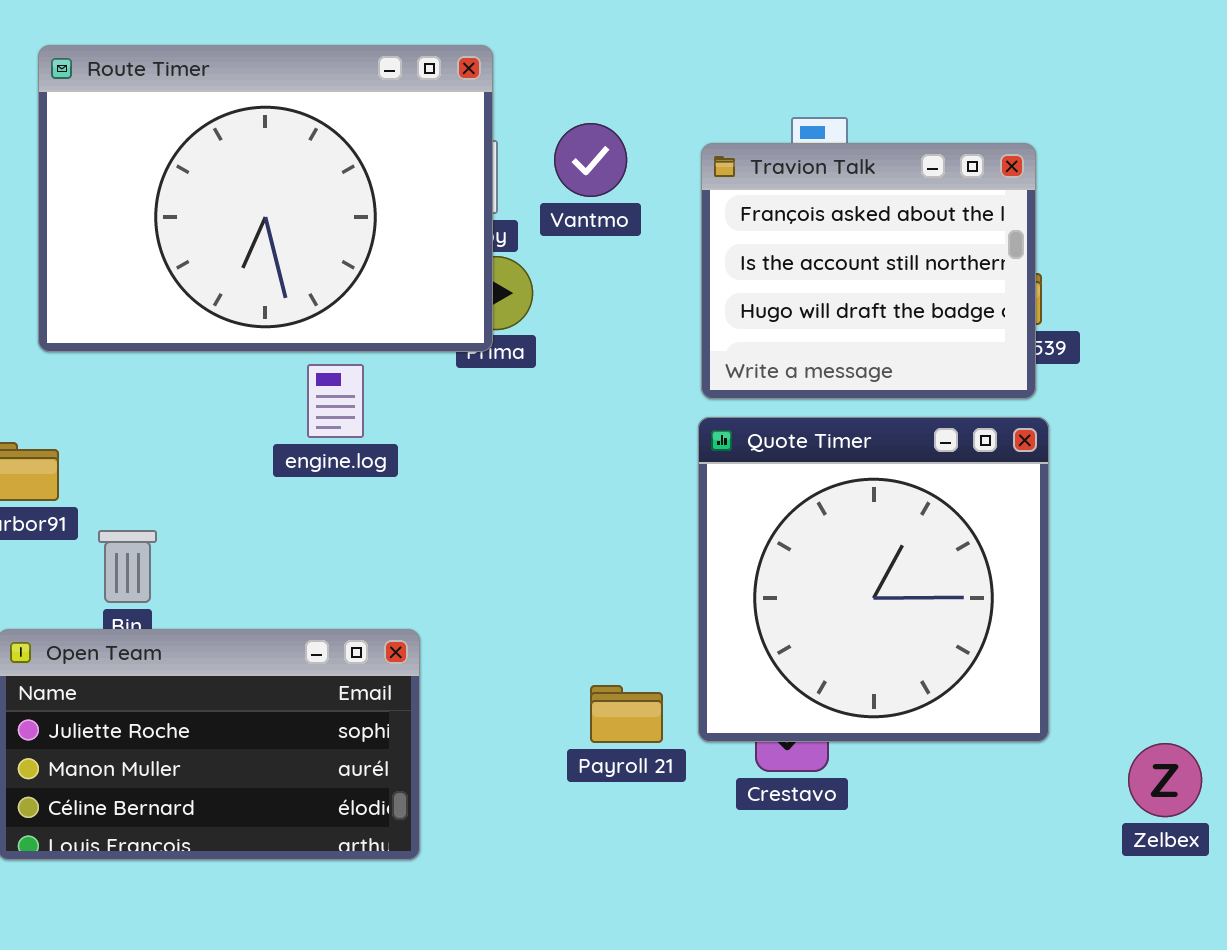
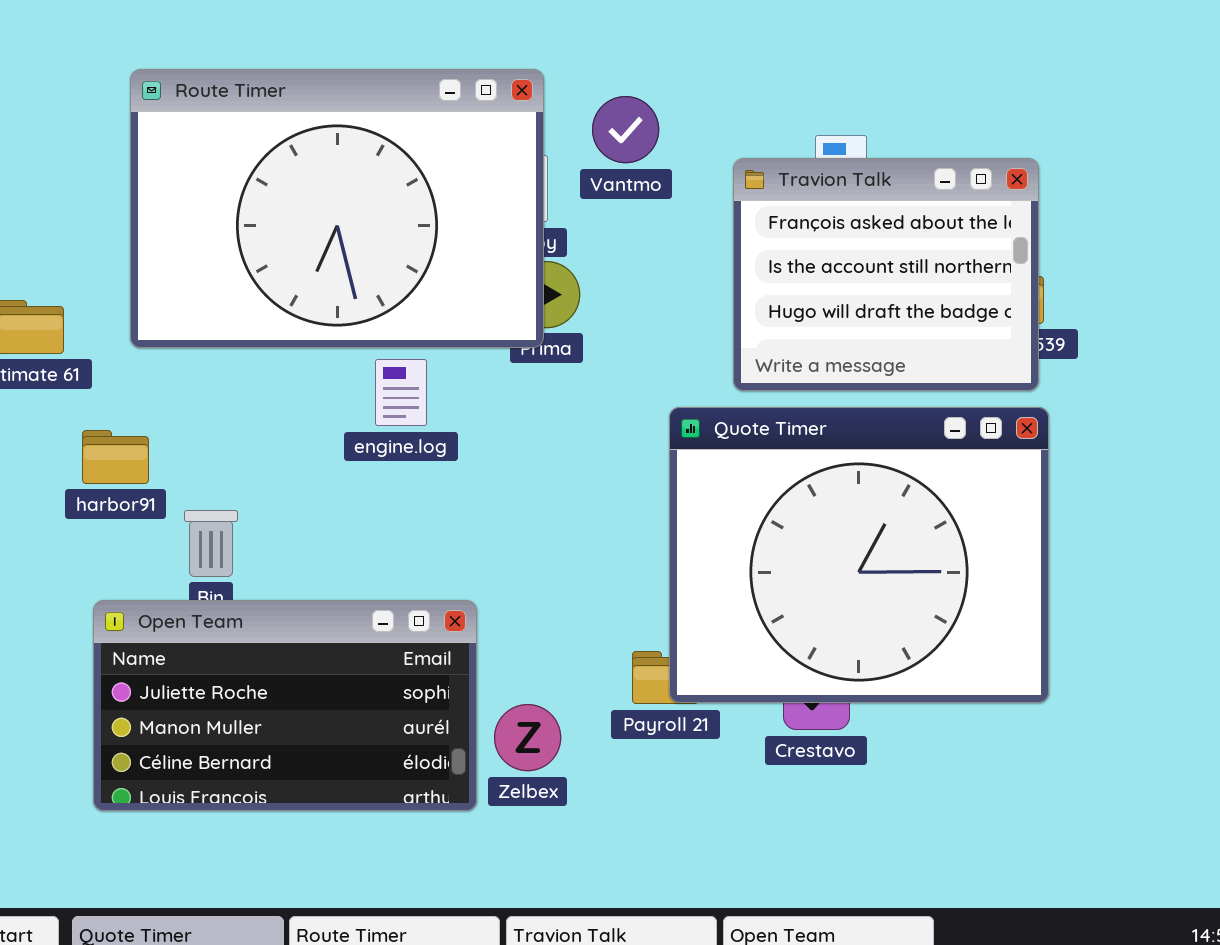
Vantmo: [554,123,627,197] -> [592,96,659,163], moved
Quote Timer: [698,417,1049,742] -> [669,407,1049,703], resized
Zelbex: [1128,743,1202,817] -> [494,704,561,771], moved

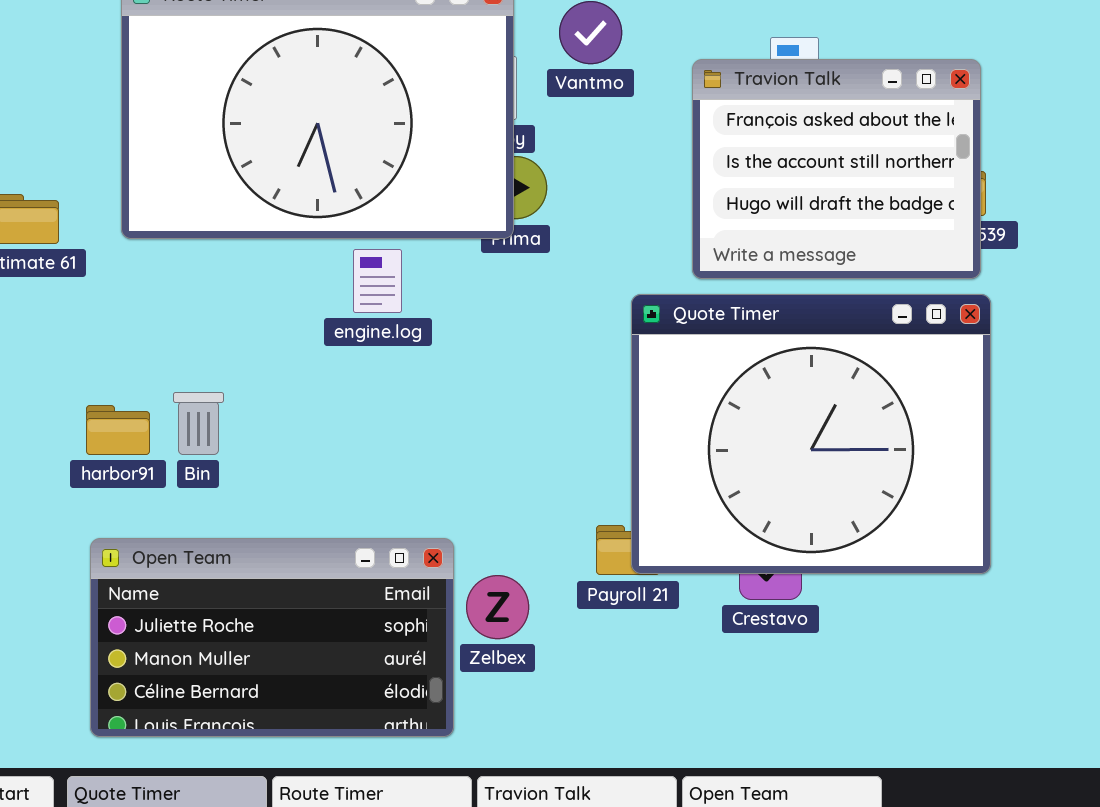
harbor91: [82,430,149,484] -> [86,405,150,455], moved
Open Team: [93,600,477,811] -> [90,538,454,737], moved

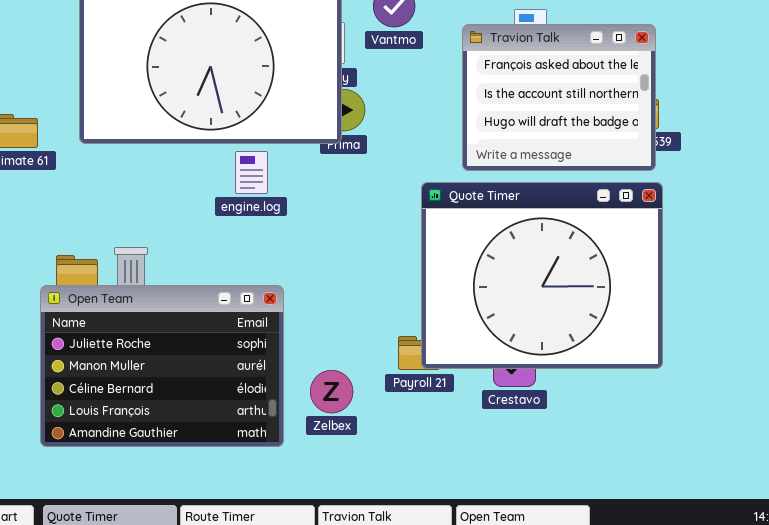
Open Team: [90,538,454,737] -> [40,285,284,447], moved, resized

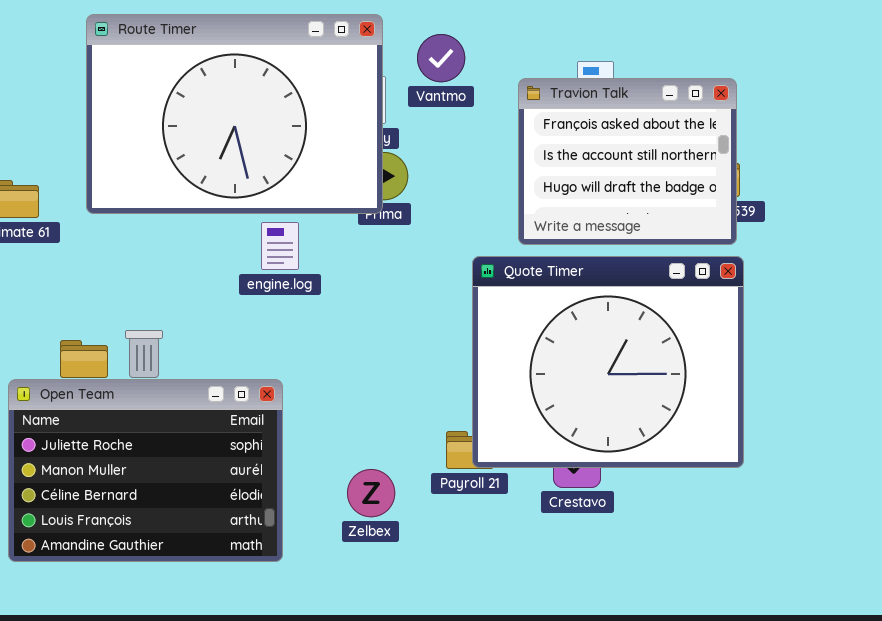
Open Team: [40,285,284,447] -> [8,379,283,562], moved

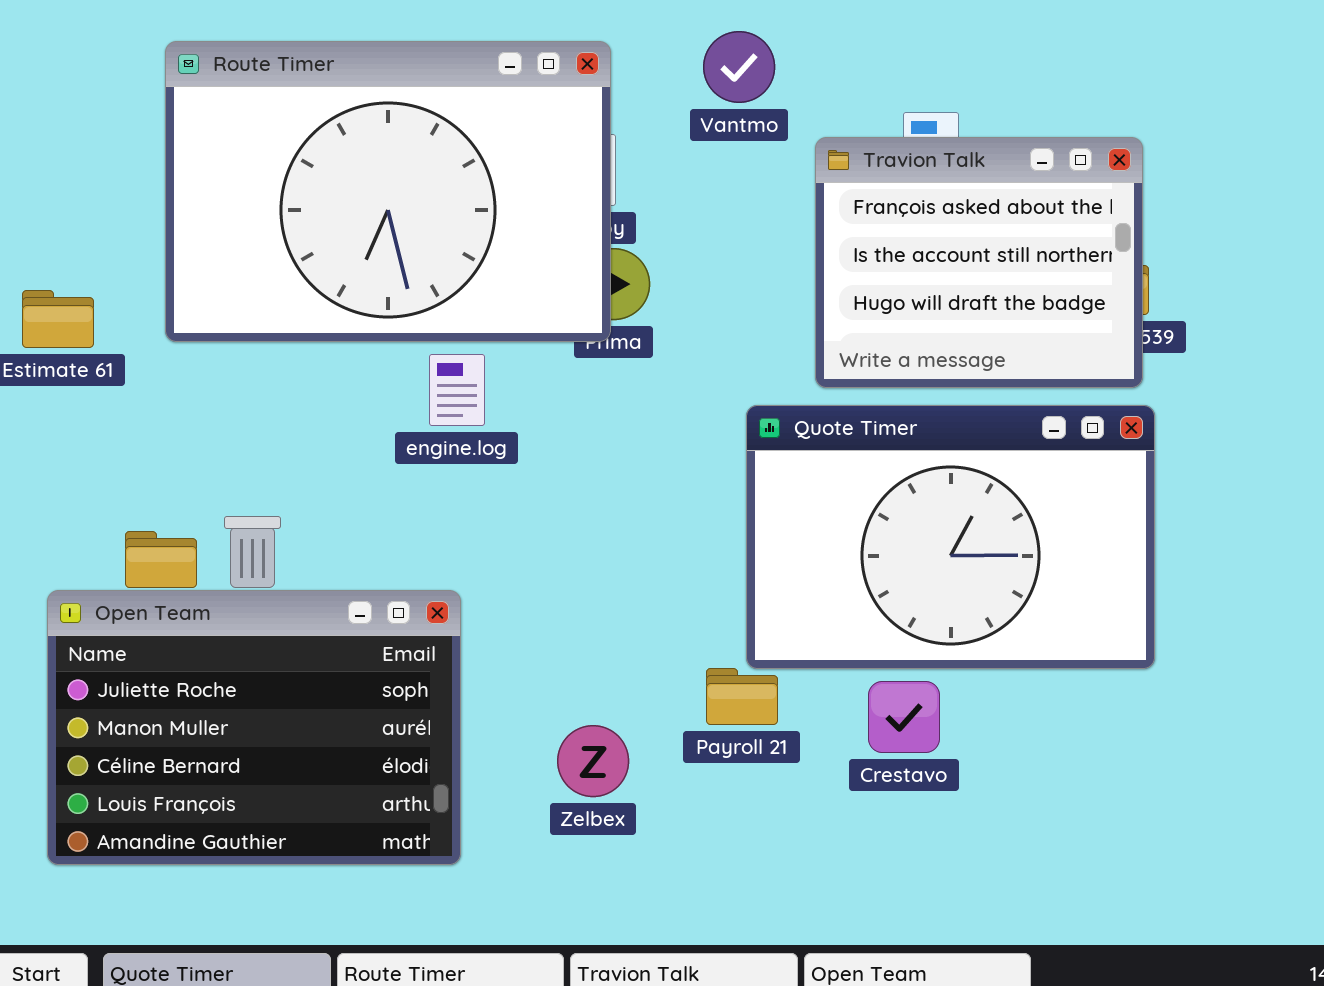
Vantmo: [417,34,465,82] -> [703,31,775,103], moved
Quote Timer: [472,256,744,468] -> [746,405,1155,669], resized

